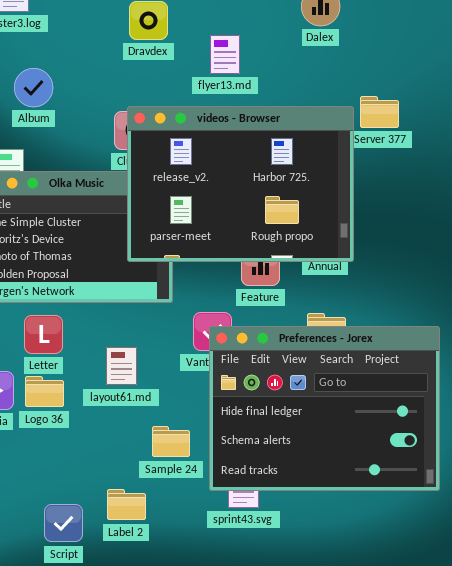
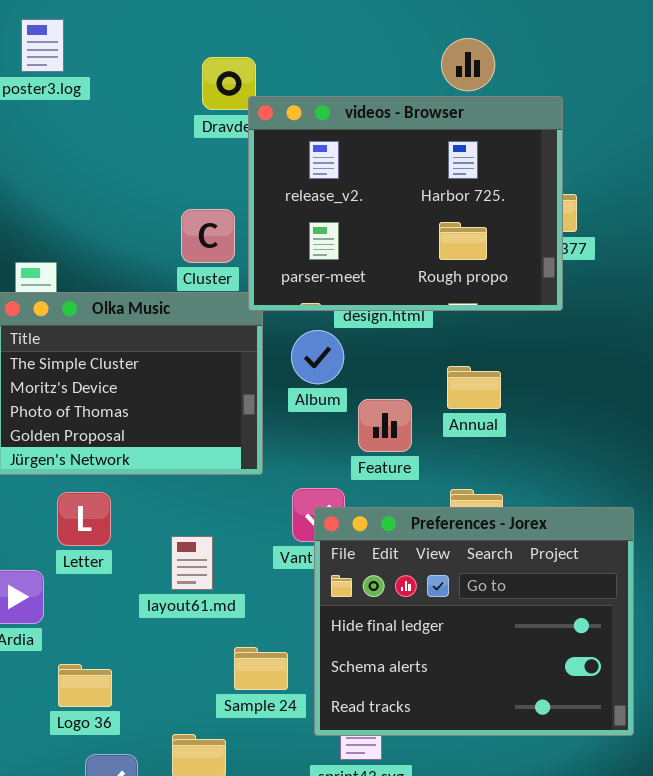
Album: [14,68,53,107] -> [291,330,344,384], moved
videos - Browser: [127,106,354,262] -> [248,96,563,311], moved
Logo 36: [25,376,64,407] -> [58,664,112,707], moved

